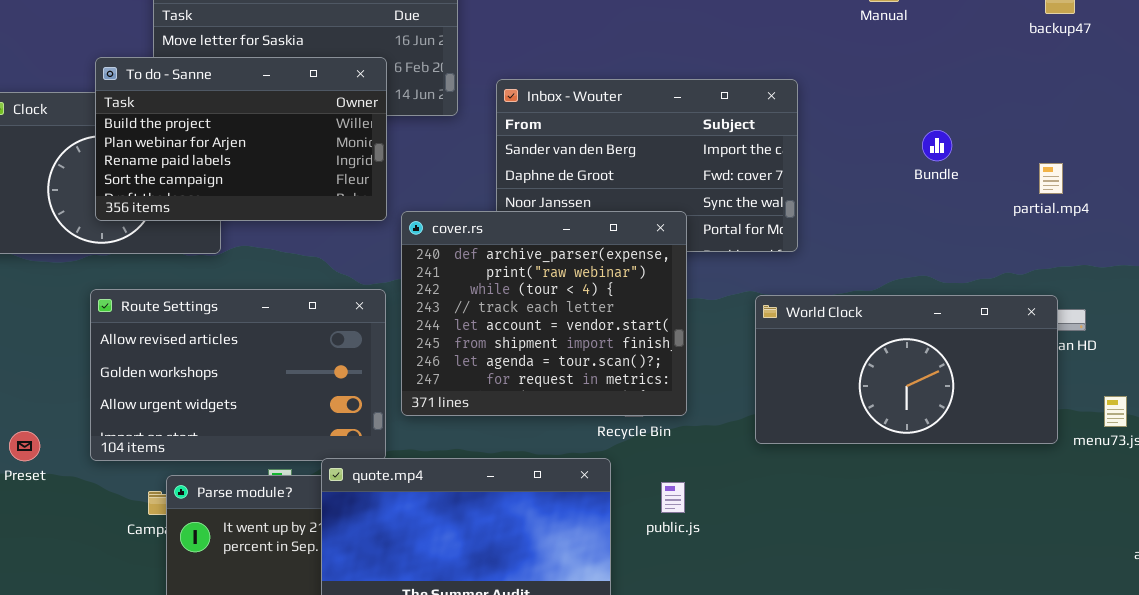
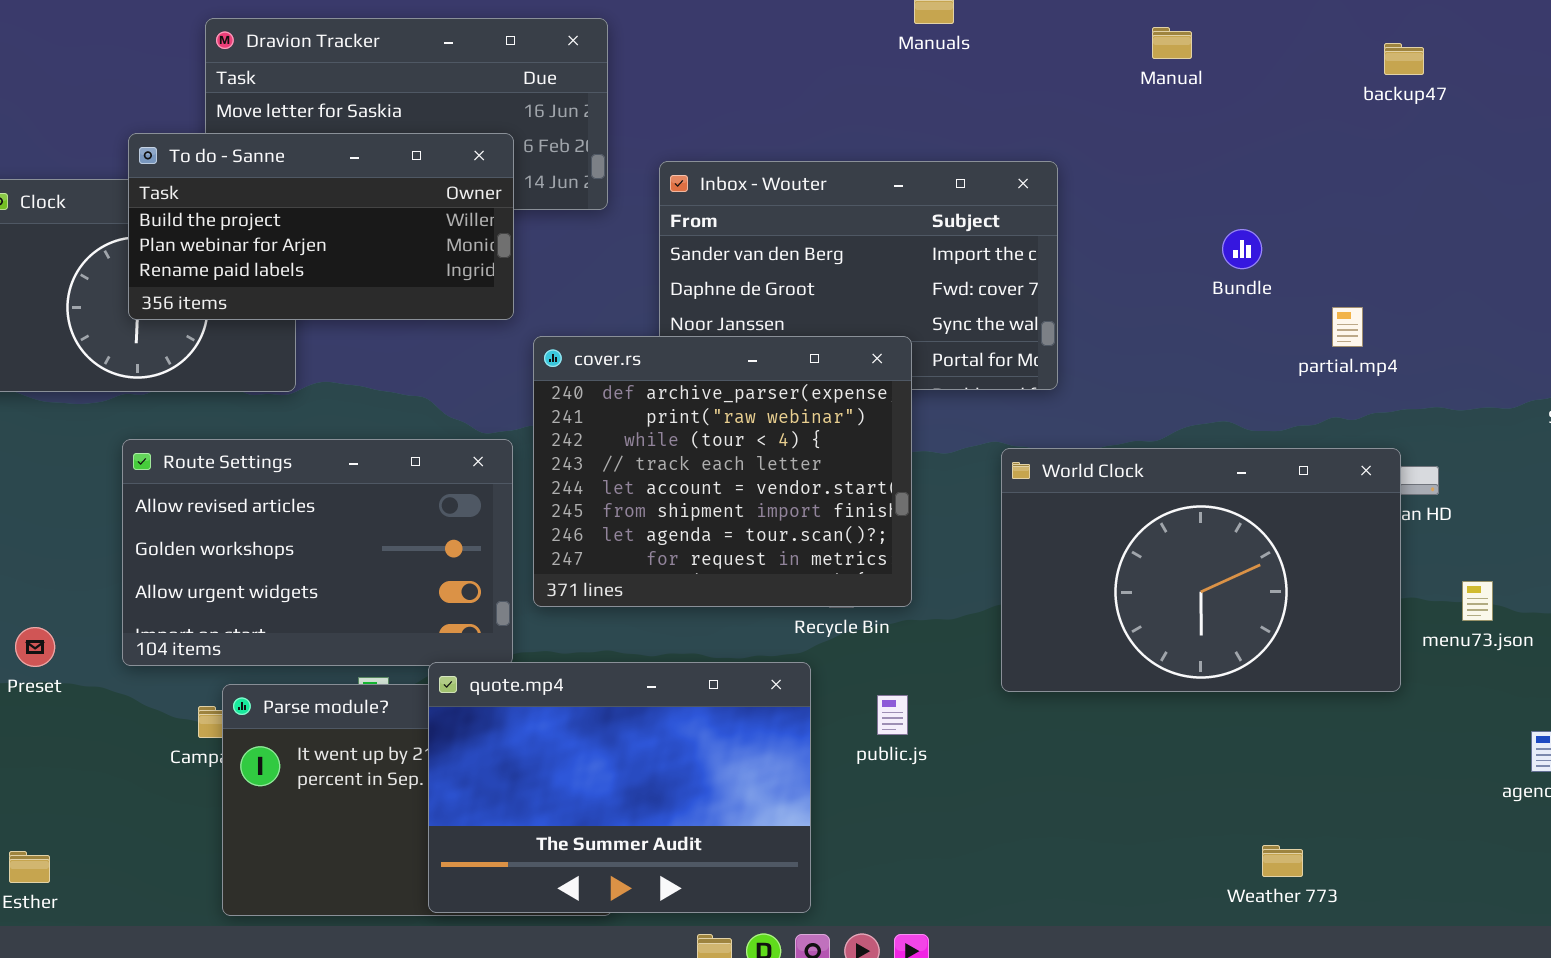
To do - Sanne: [95,57,387,221] -> [128,133,514,320], resized
partial.mp4: [1039,163,1063,194] -> [1332,307,1363,347], moved
World Clock: [755,295,1058,444] -> [1001,448,1401,692], resized

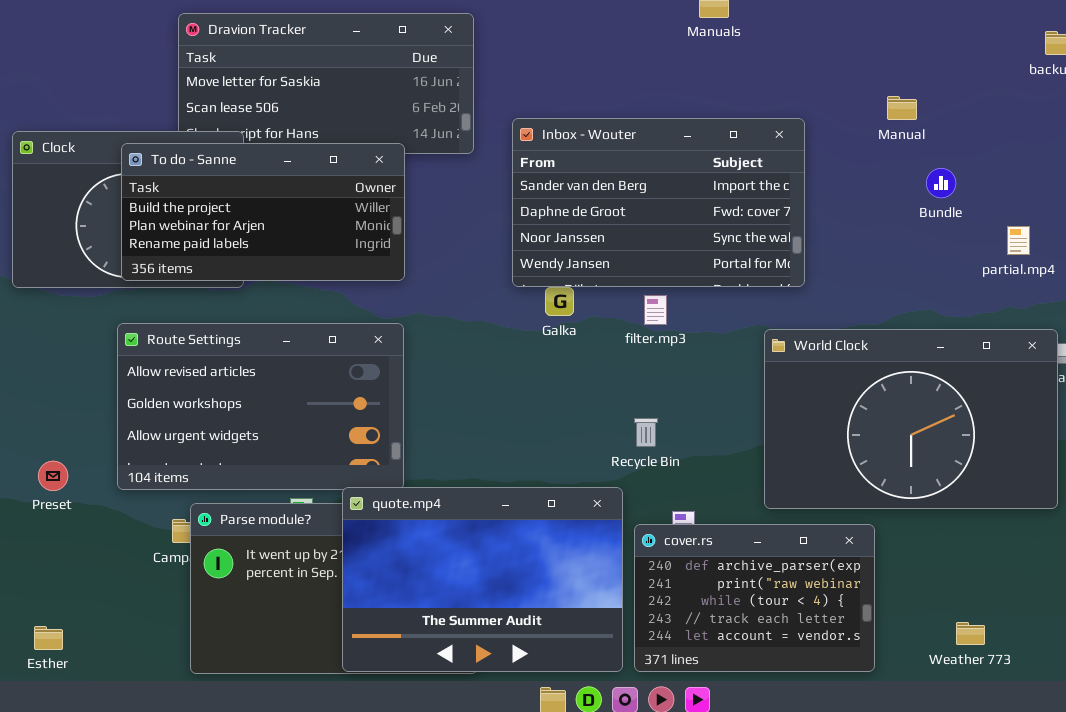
Manual: [1152,27,1192,59] -> [887,96,917,120], moved
To do - Sanne: [128,133,514,320] -> [121,143,405,281], moved
cover.rs: [533,336,912,607] -> [634,524,875,672], moved, resized

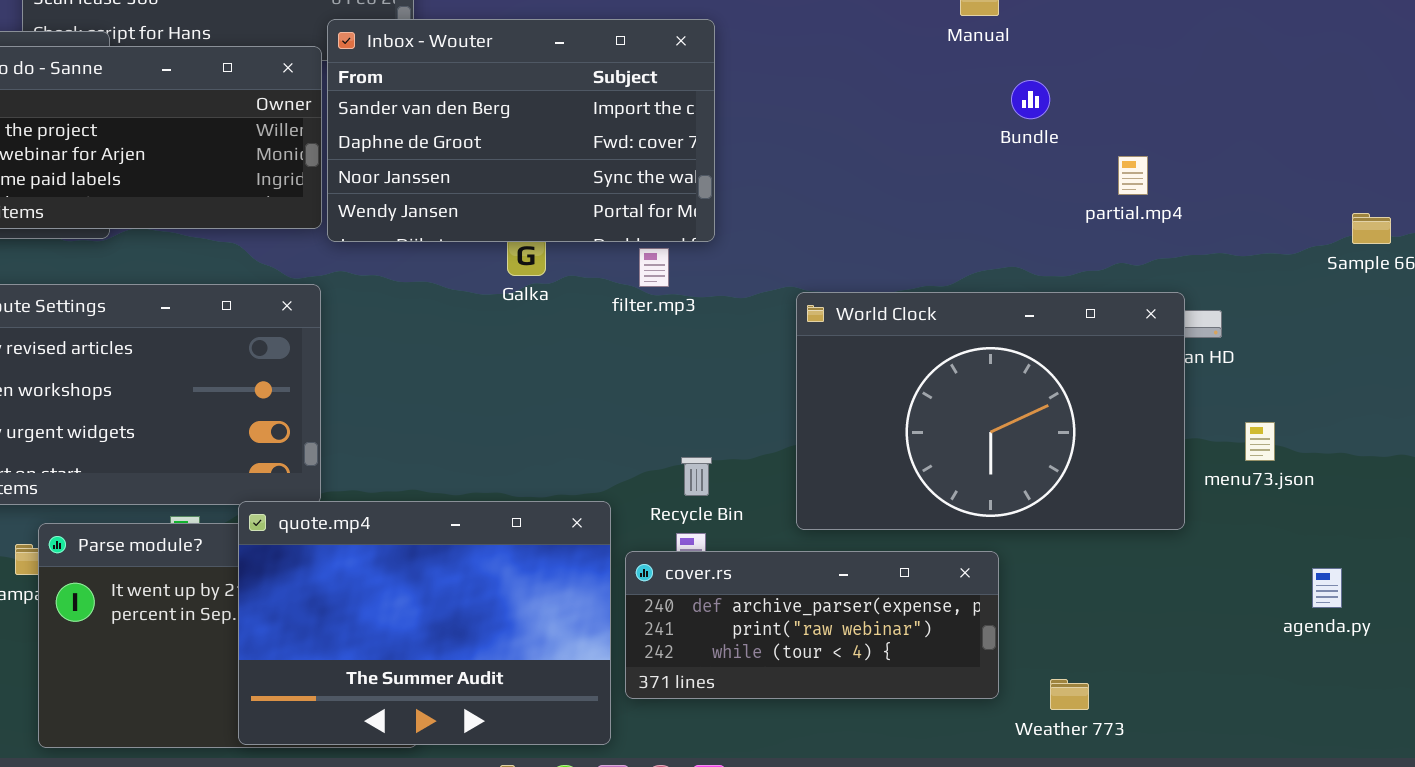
Inbox - Wouter: [512,118,805,287] -> [327,19,715,242], moved
Recycle Bin: [634,418,658,447] -> [681,457,712,496], moved
cover.rs: [634,524,875,672] -> [625,551,999,699], resized

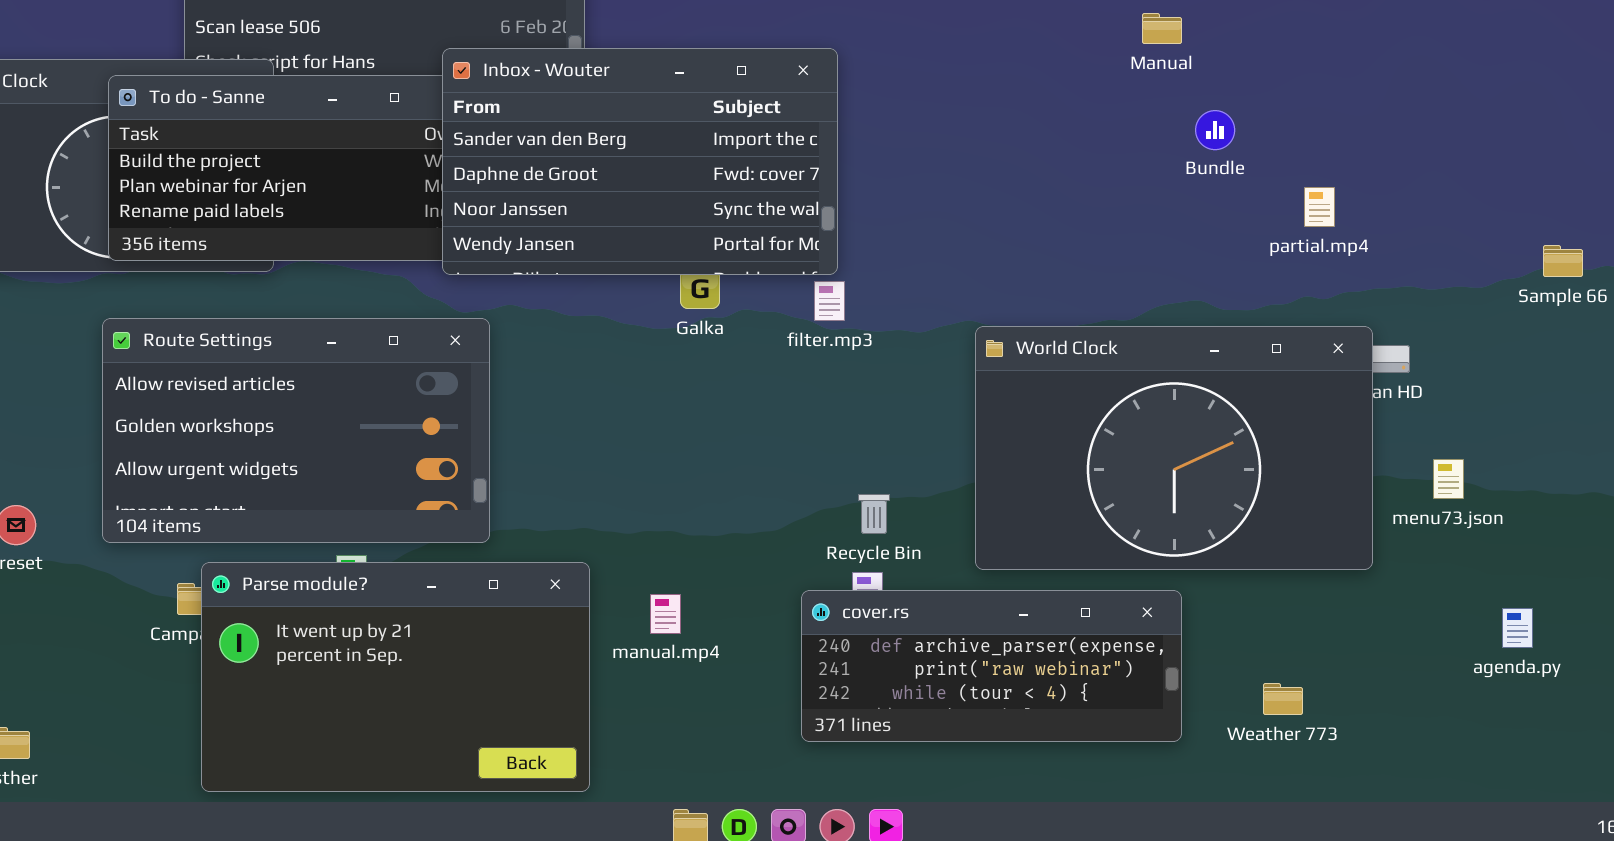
Inbox - Wouter: [327,19,715,242] -> [442,48,838,275], moved
quote.mp4: [238,501,611,745] -> none, closed
Weather 773: [1050,679,1089,710] -> [1263,683,1303,715], moved

